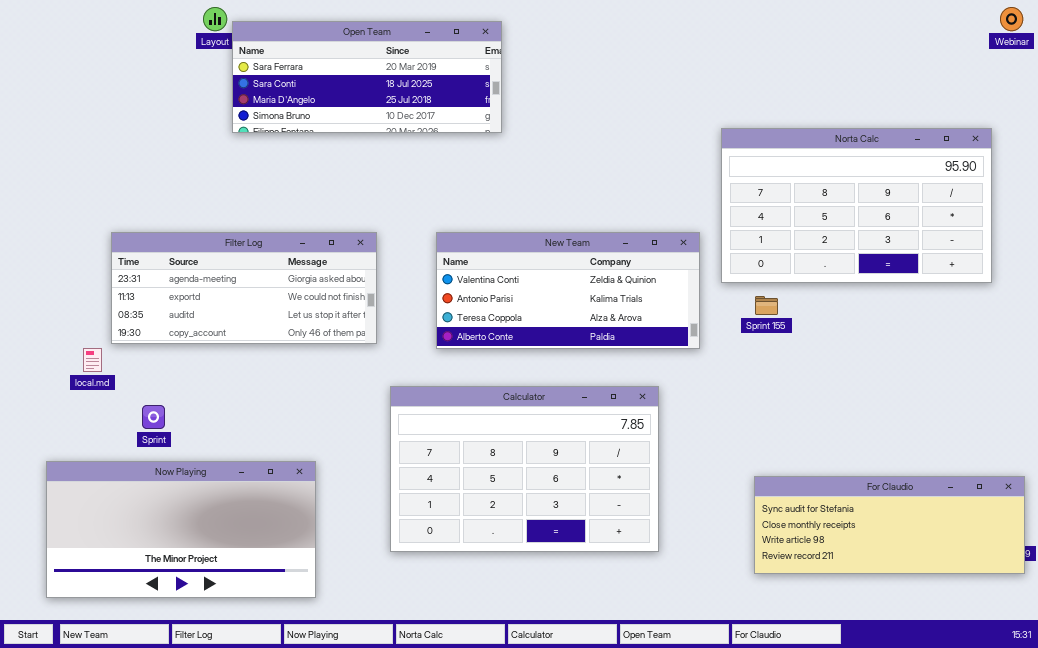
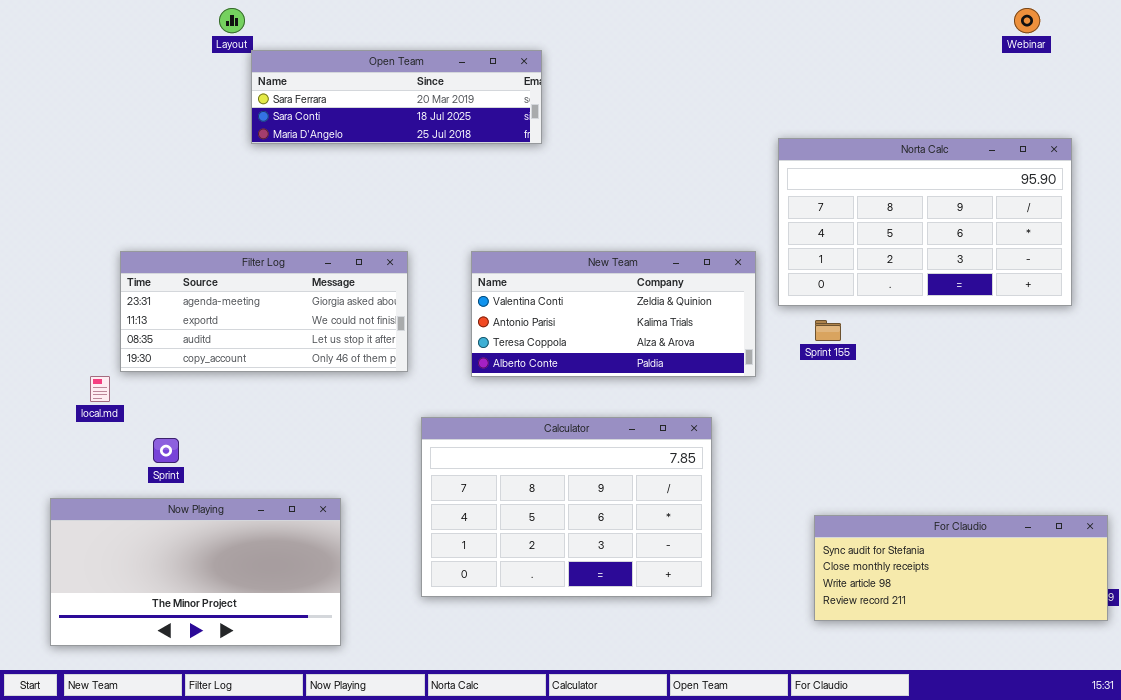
Webinar: [1000,7,1023,31] -> [1014,8,1040,33], moved
Open Team: [232,21,502,133] -> [251,50,542,144], resized

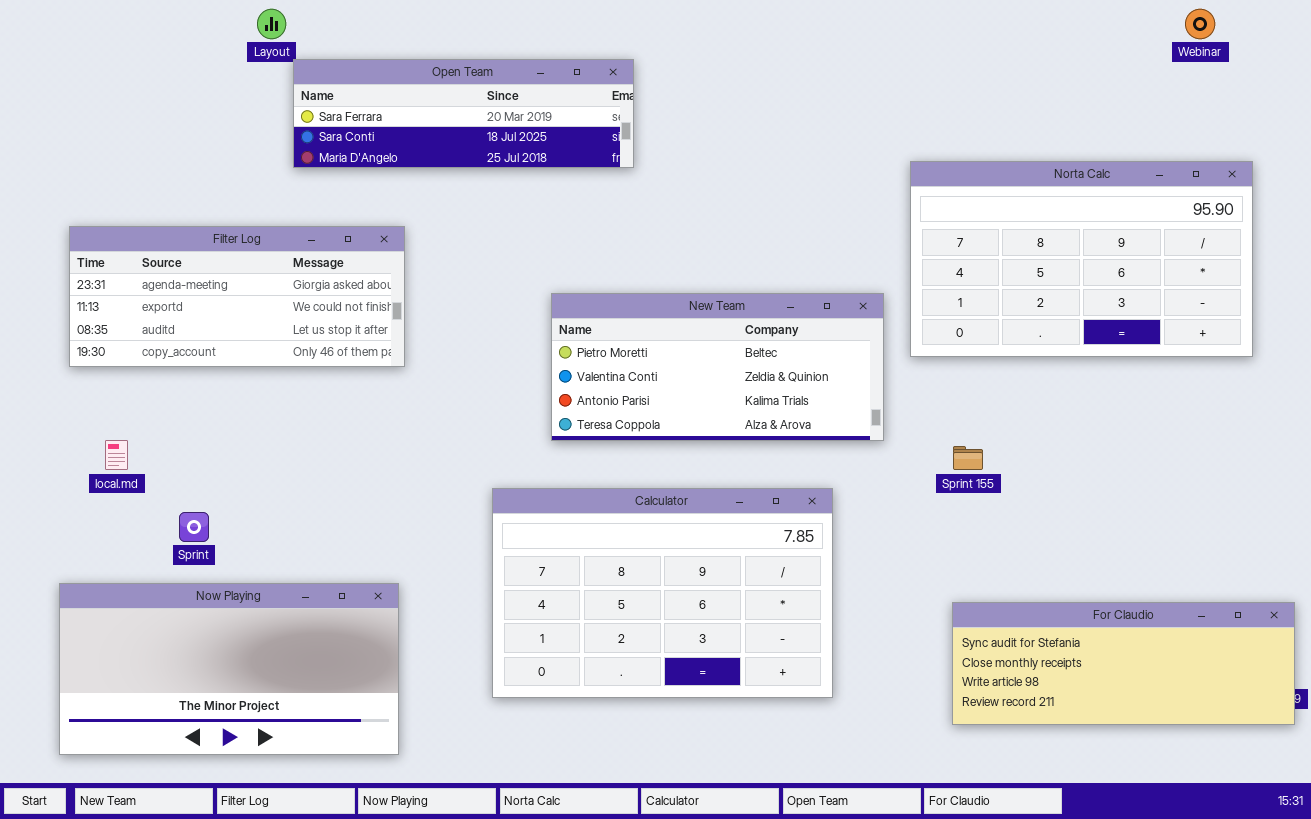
Filter Log: [120,251,408,372] -> [69,226,405,367], moved
New Team: [471,251,756,377] -> [551,293,884,441], scrolled up 1 row
Sprint 155: [815,320,841,341] -> [953,446,983,470], moved

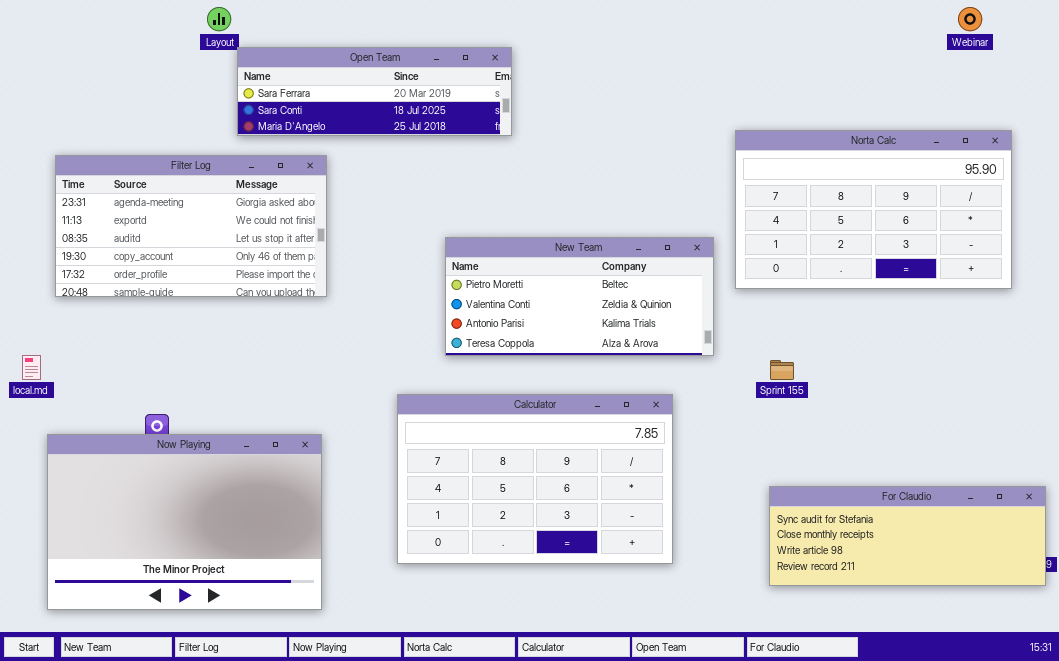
Filter Log: [69,226,405,367] -> [55,155,327,297], resized
local.md: [105,440,128,470] -> [22,355,41,380], moved
Now Playing: [59,583,399,755] -> [47,434,322,610], resized

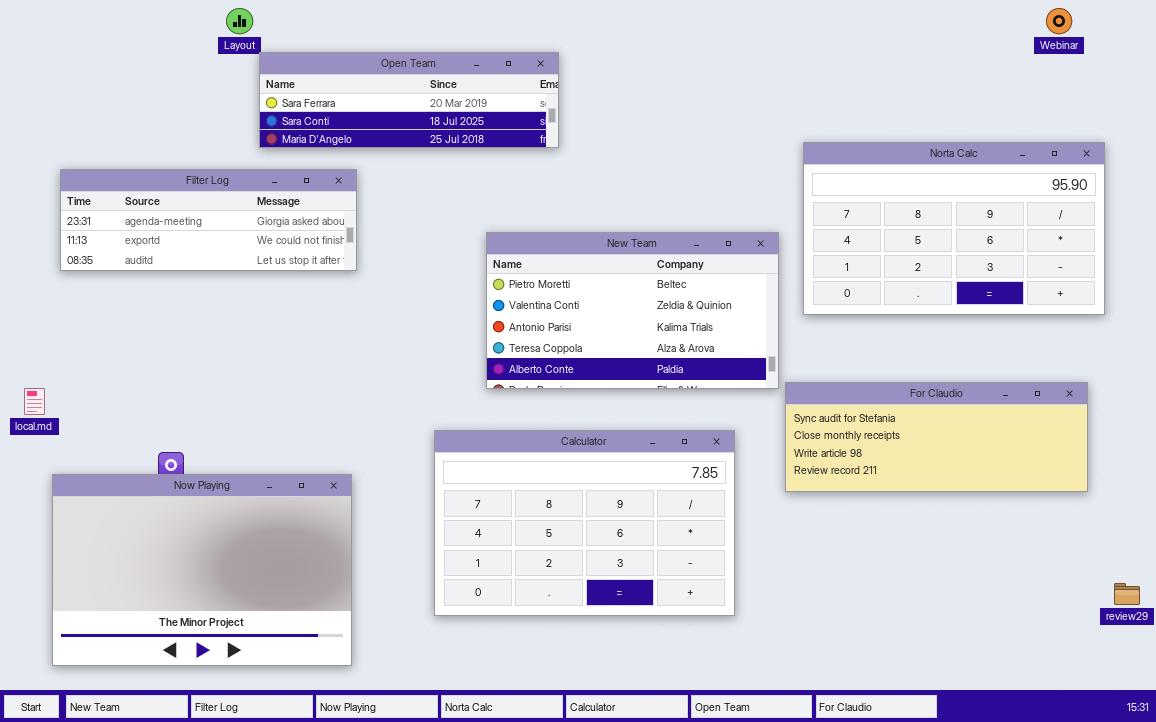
Filter Log: [55,155,327,297] -> [60,169,357,271], resized
New Team: [445,237,714,356] -> [486,232,779,389], resized
For Claudio: [769,486,1046,586] -> [785,382,1088,492], moved

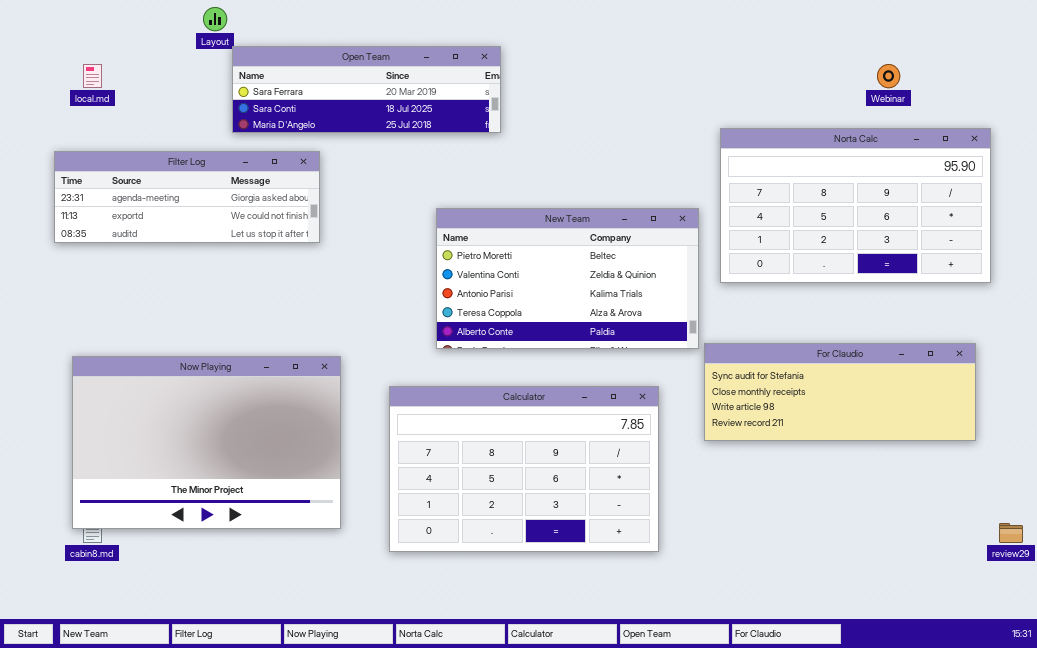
Webinar: [1046,8,1072,34] -> [877,64,900,88], moved
local.md: [24,388,45,415] -> [83,64,102,88], moved
Now Playing: [52,474,352,666] -> [72,356,341,529], moved

